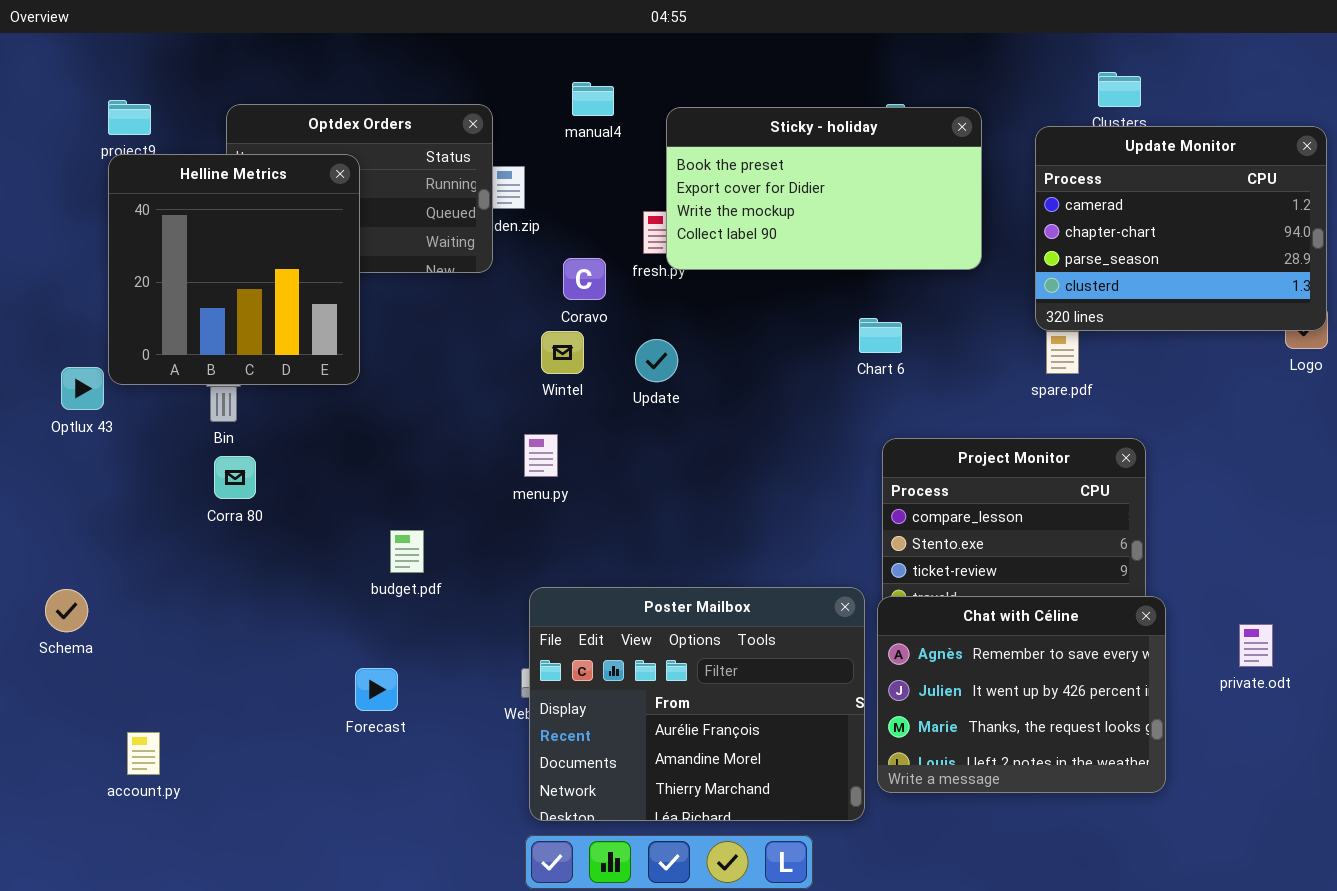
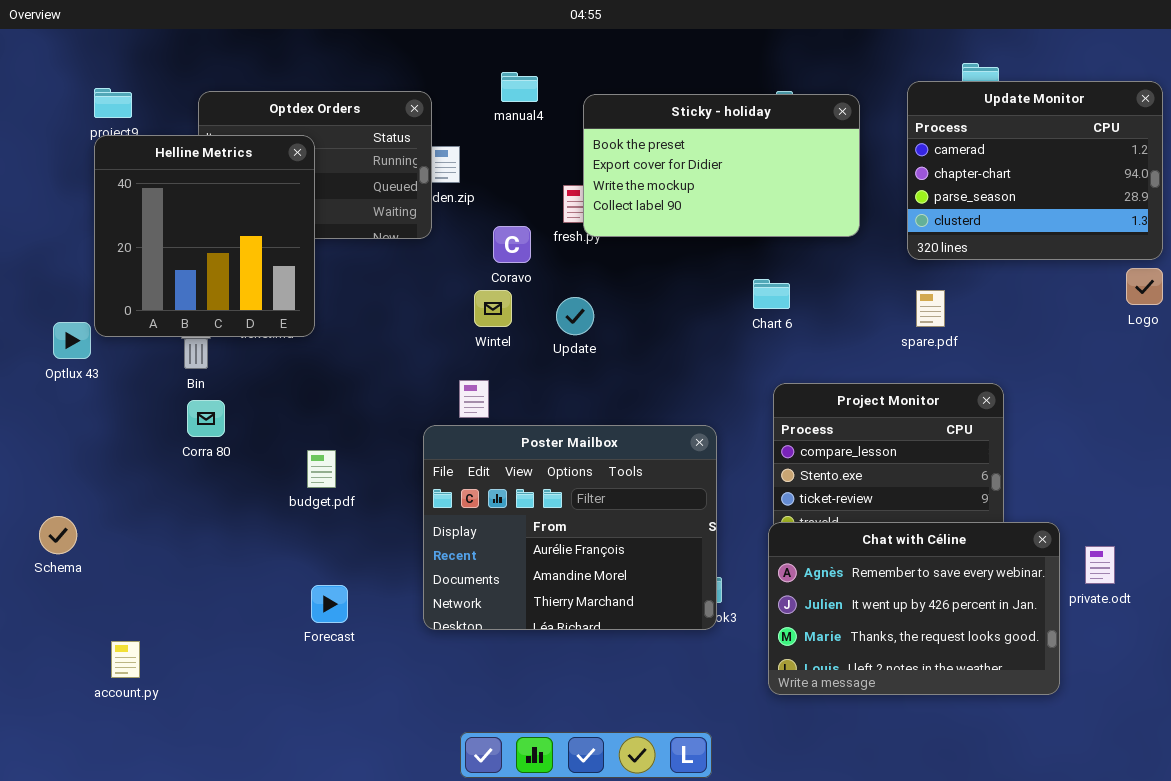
Update Monitor: [1035,126,1327,331] -> [907,81,1163,260], moved
budget.pdf: [390,530,424,573] -> [307,450,336,488], moved
Poster Mailbox: [529,587,865,821] -> [423,425,717,630], moved
Chat with Céline: [877,596,1166,793] -> [768,522,1060,695], resized

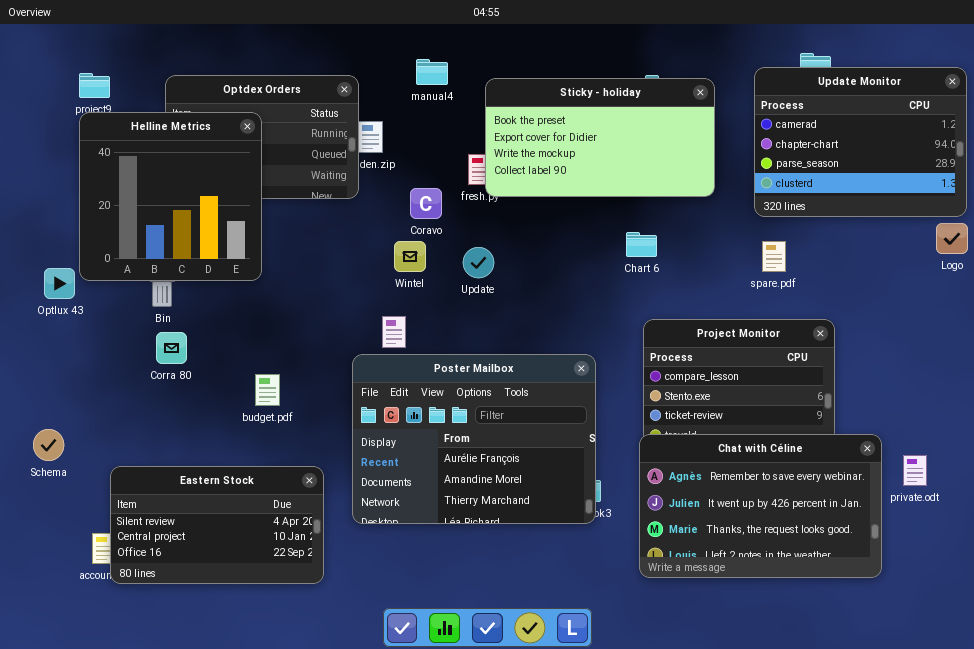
Eastern Stock: none -> [110,466,324,584], opened

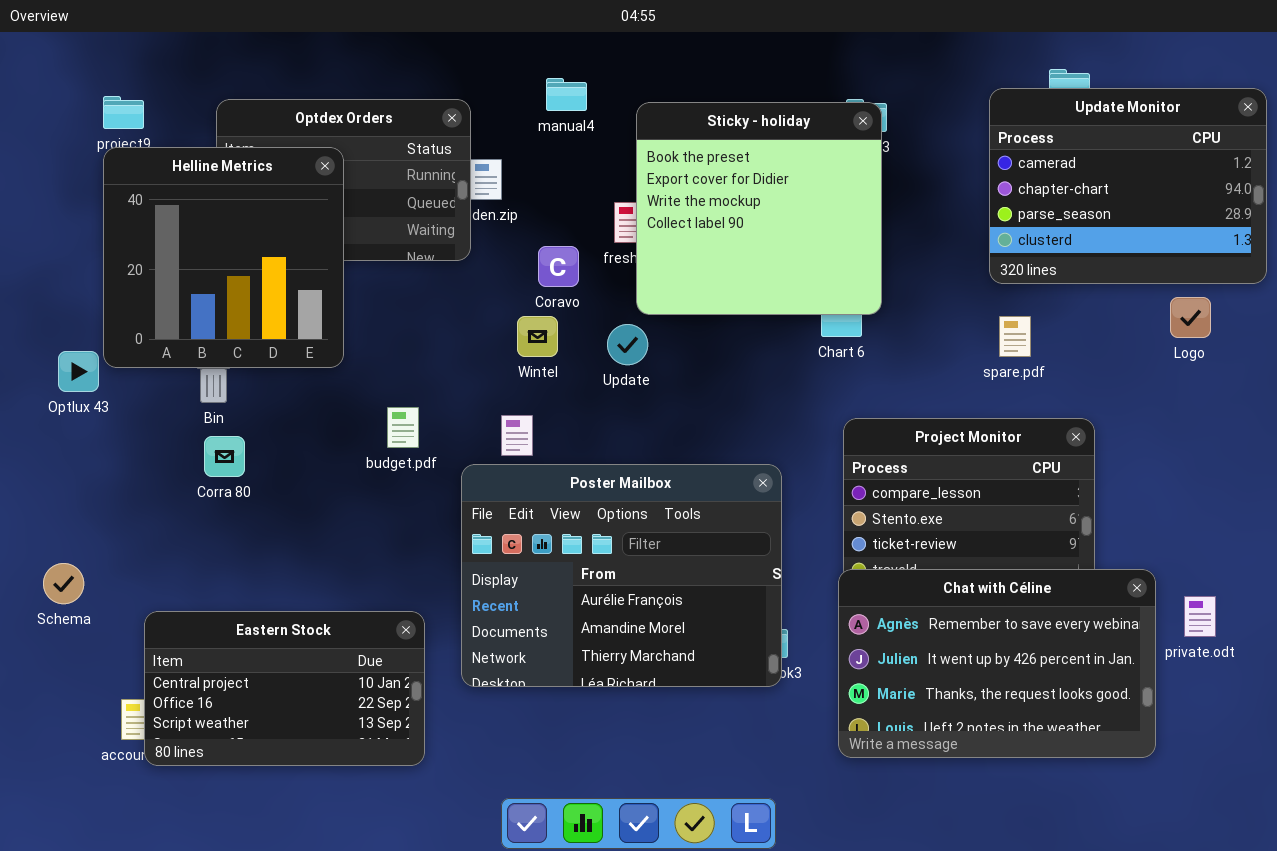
Sticky - holiday: [485,78,715,197] -> [636,102,882,315], resized
Logo: [936,223,968,254] -> [1170,297,1211,338], moved
budget.pdf: [255,374,280,406] -> [387,407,419,448], moved
Eastern Stock: [110,466,324,584] -> [144,611,425,766], scrolled down 1 row

